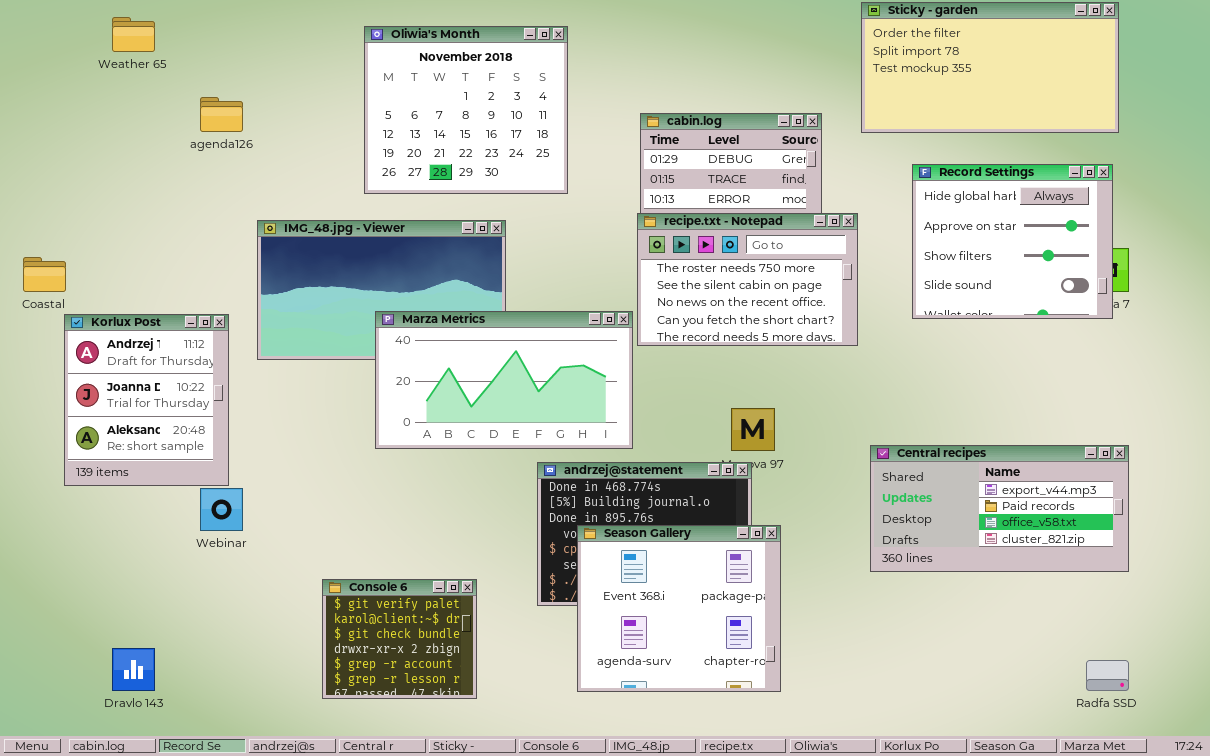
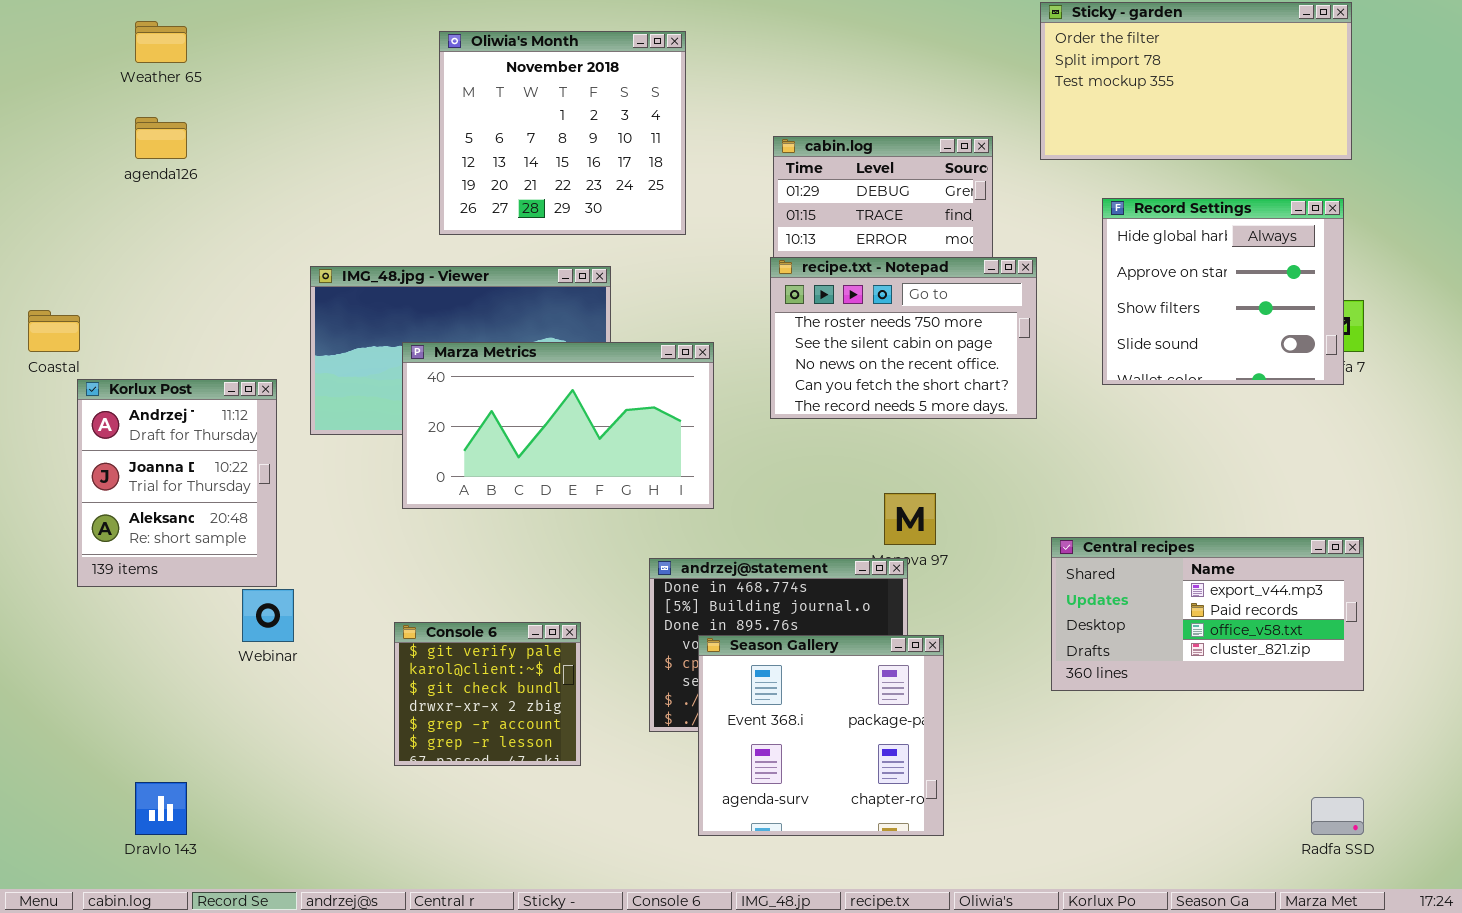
agenda126: [200,97,243,132] -> [135,117,187,159], moved
Marza Metrics: [375,311,633,449] -> [402,342,714,509], moved
Console 6: [322,579,477,699] -> [394,622,581,766], moved

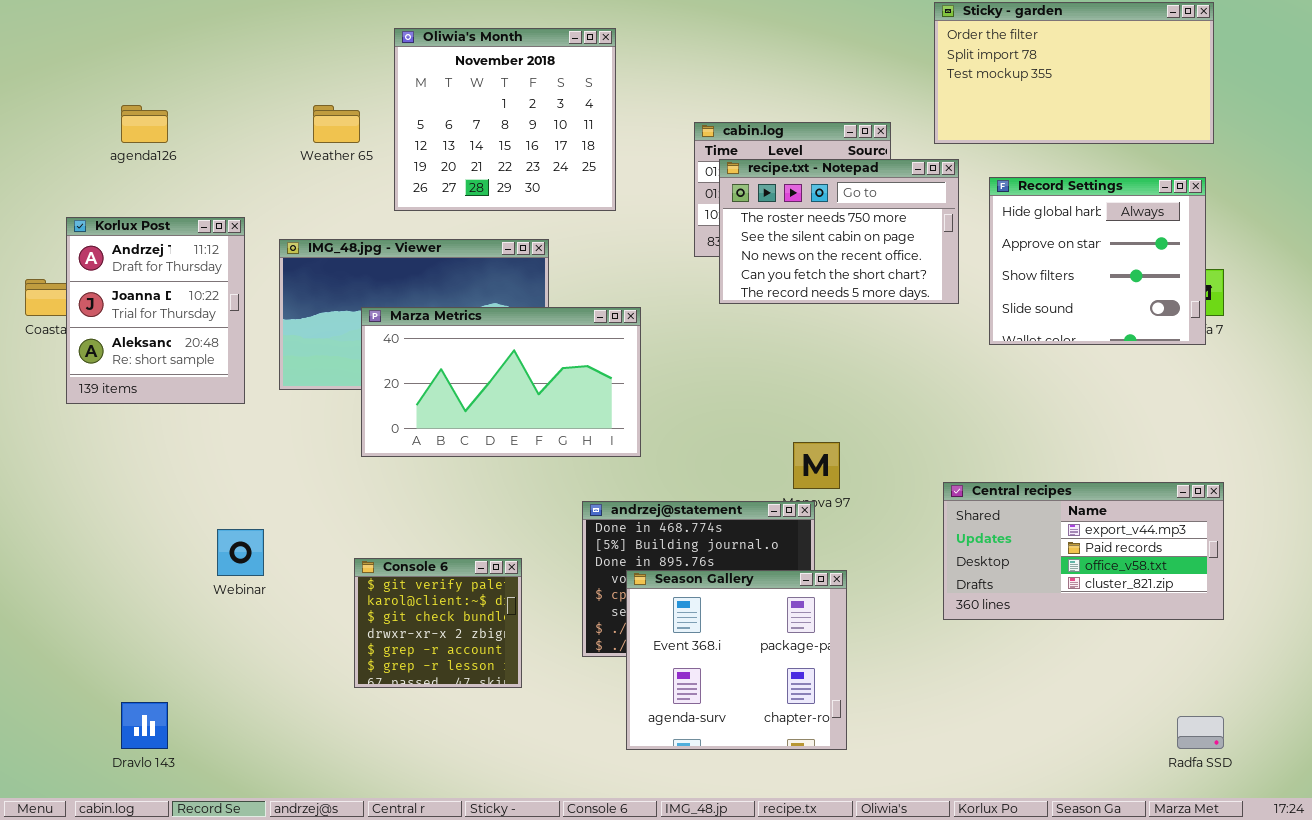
Weather 65: [135,21,187,63] -> [313,105,360,143], moved
recipe.txt - Notepad: [770,257,1037,419] -> [719,159,959,304], moved
Korlux Post: [77,379,277,587] -> [66,217,245,404], moved

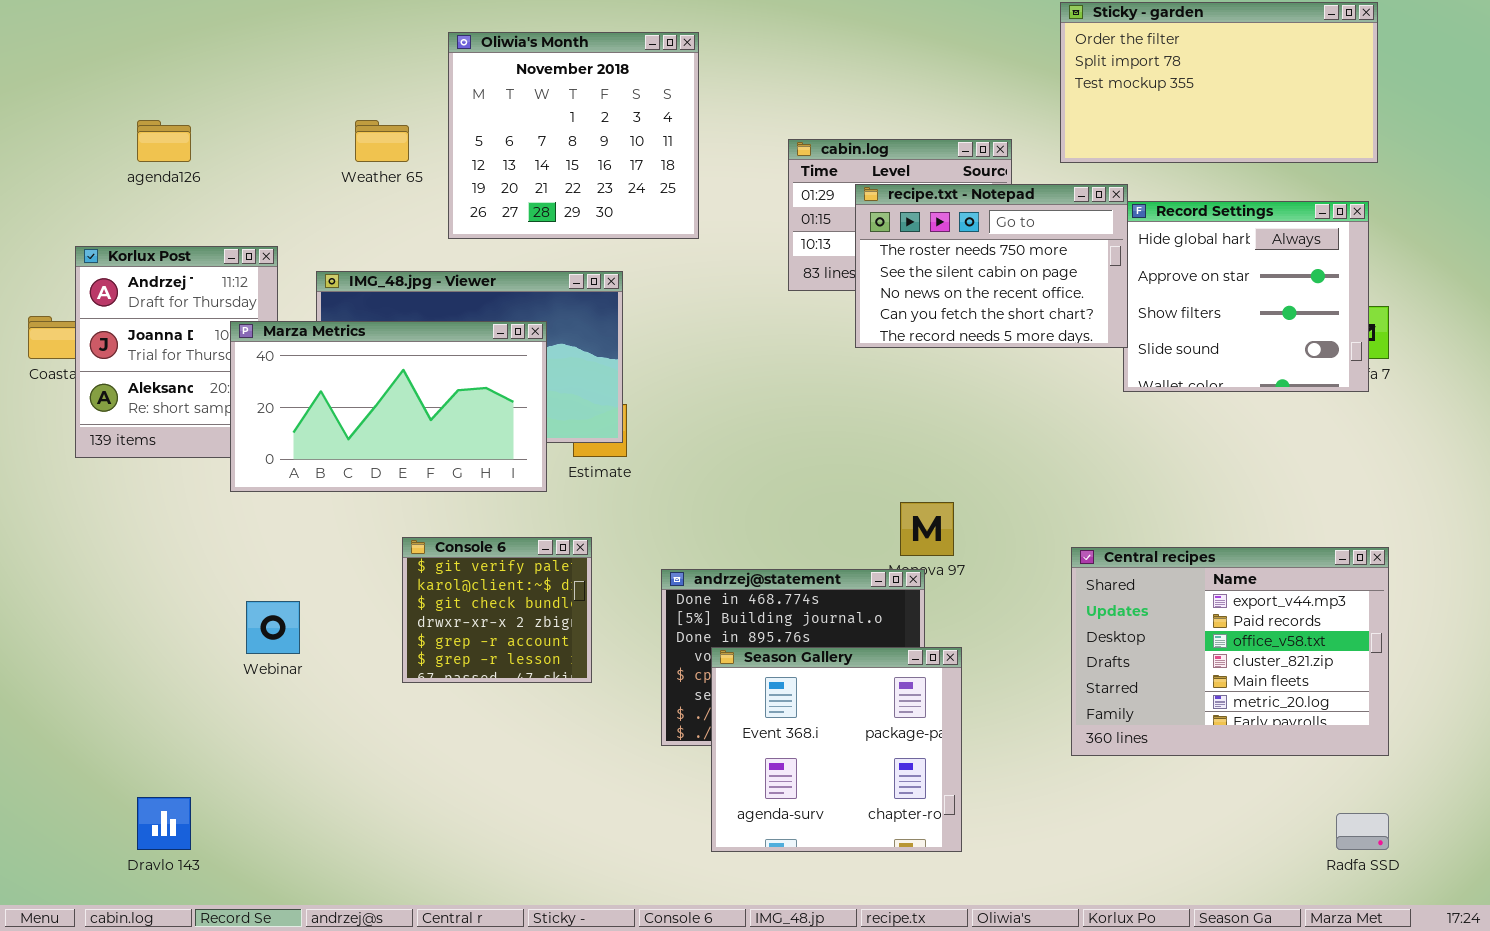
recipe.txt - Notepad: [719,159,959,304] -> [855,184,1128,348], moved
Marza Metrics: [361,307,641,457] -> [230,321,547,492], moved
Central recipes: [943,482,1224,620] -> [1071,547,1389,756], resized
Console 6: [354,558,522,688] -> [402,537,592,683], moved

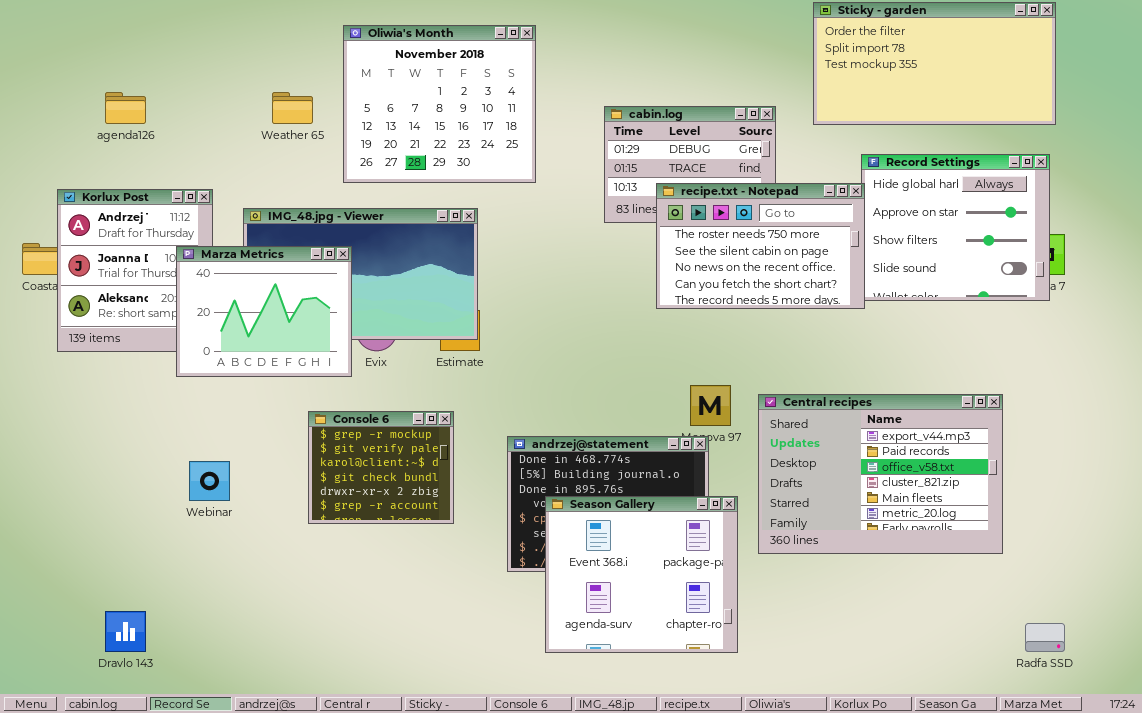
recipe.txt - Notepad: [855,184,1128,348] -> [656,183,865,309], moved
Marza Metrics: [230,321,547,492] -> [176,246,352,377], resized
Console 6: [402,537,592,683] -> [308,411,454,524], scrolled up 1 row
Central recipes: [1071,547,1389,756] -> [758,394,1003,554], moved

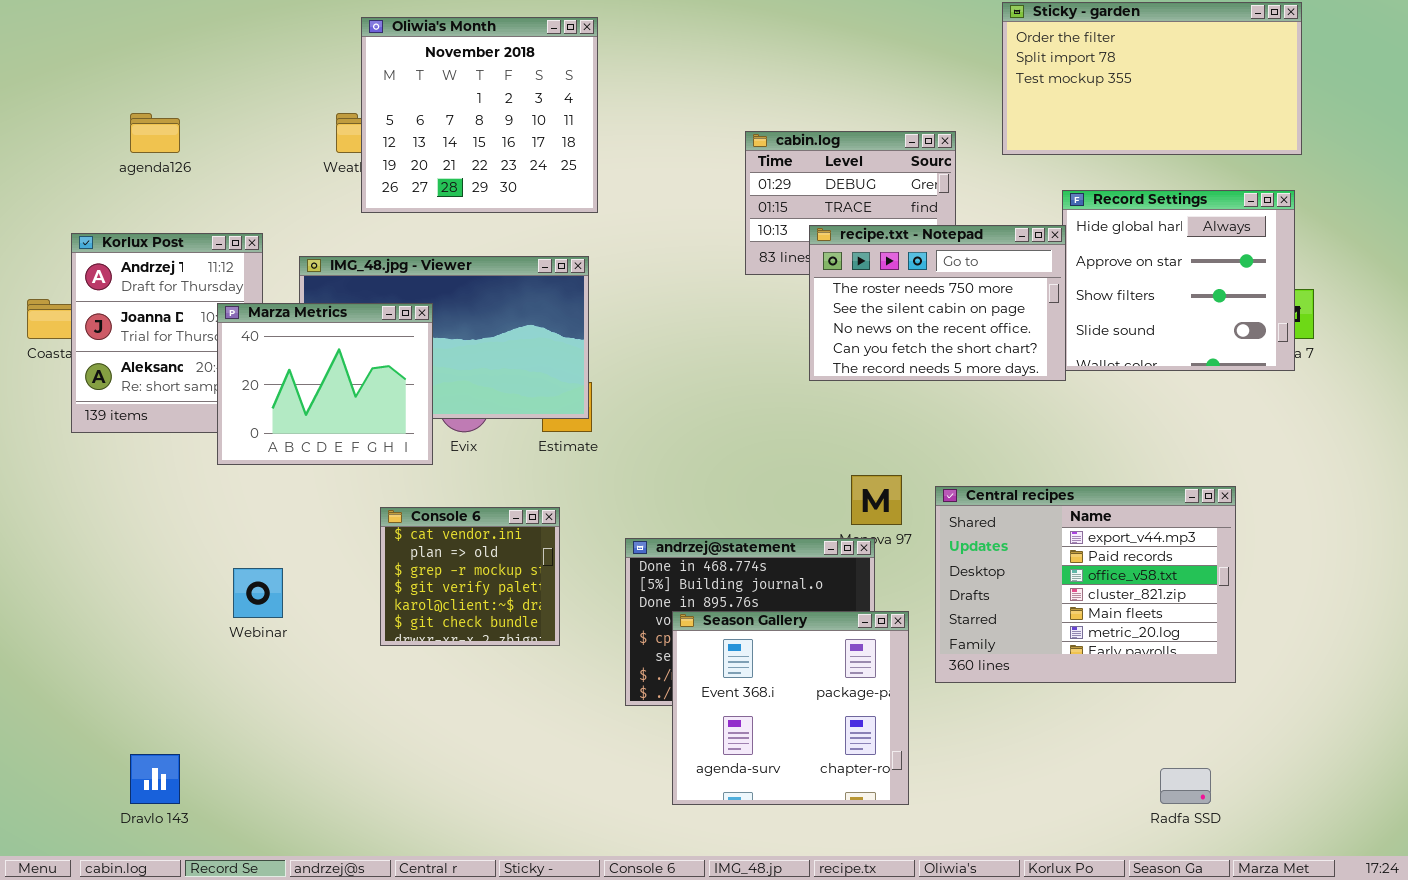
Oliwia's Month: [343,25,536,183] -> [361,17,598,213], moved
Console 6: [308,411,454,524] -> [380,507,560,646], scrolled up 2 rows
Radfa SSD: [1025,623,1065,652] -> [1160,768,1211,804], moved

